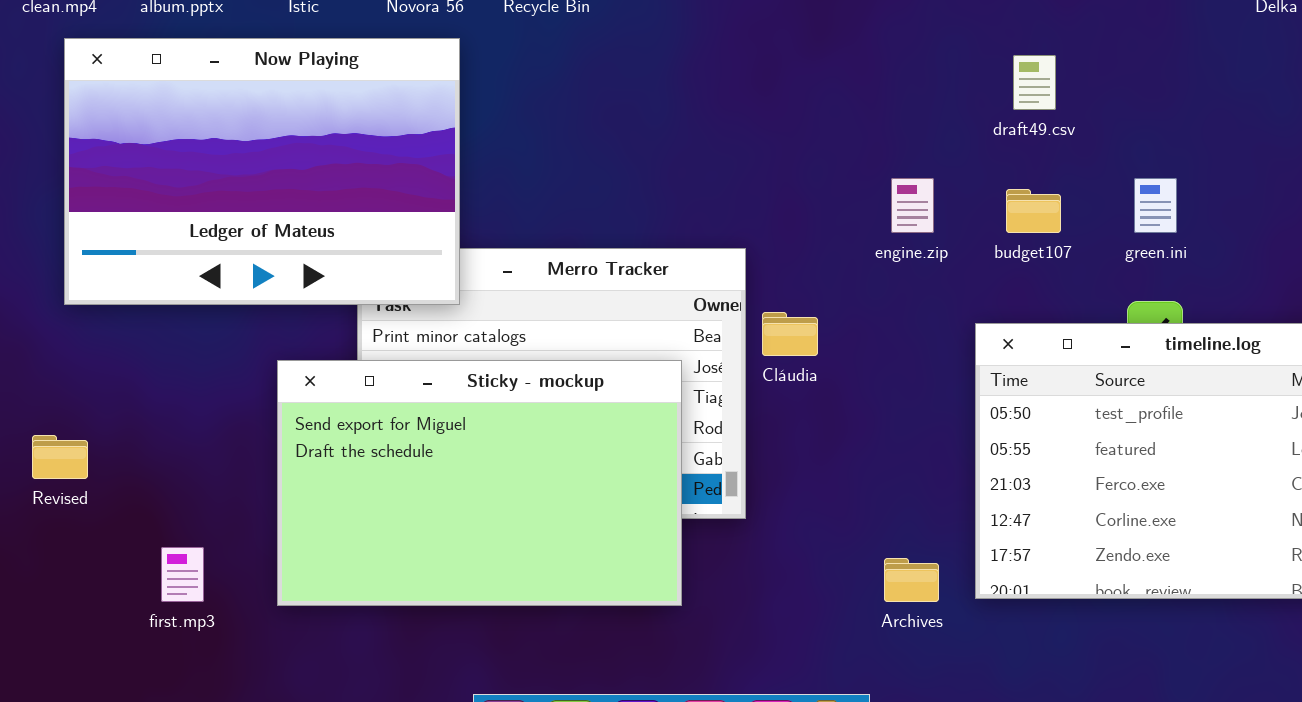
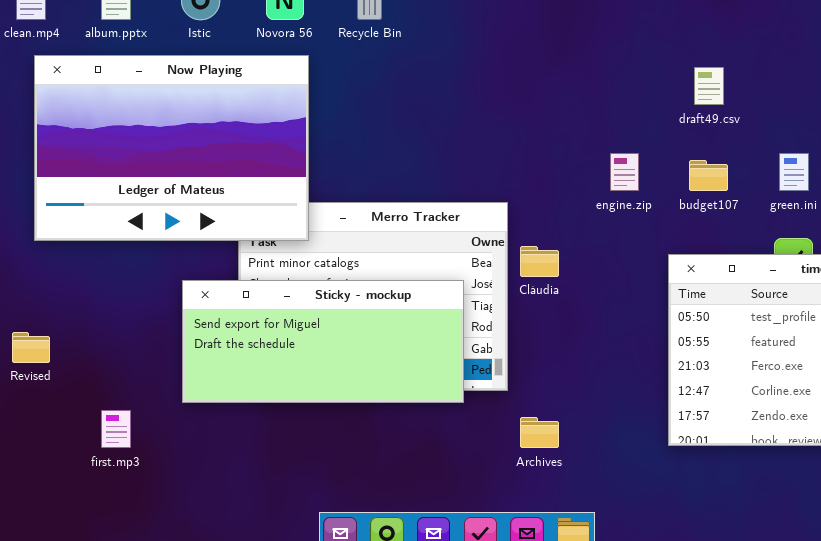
Sticky - mockup: [277,360,682,606] -> [182,280,464,403], resized
Archives: [884,558,939,602] -> [520,417,559,448], moved

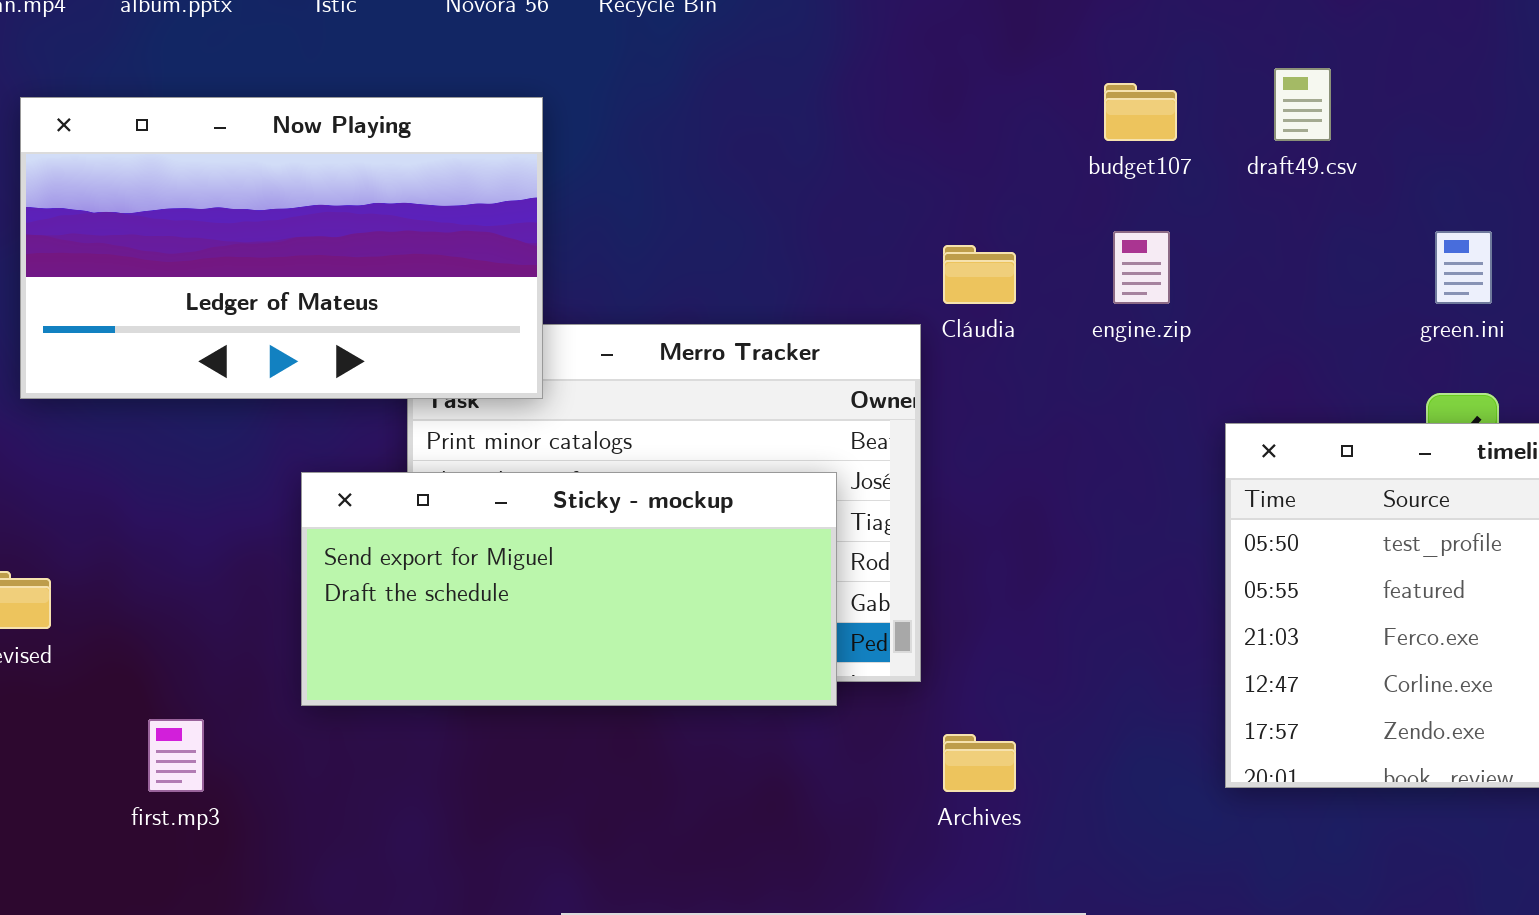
Now Playing: [34,55,309,241] -> [20,97,543,399], resized
budget107: [689,160,728,191] -> [1104,83,1177,141], moved
Cláudia: [520,246,559,277] -> [943,245,1016,304], moved

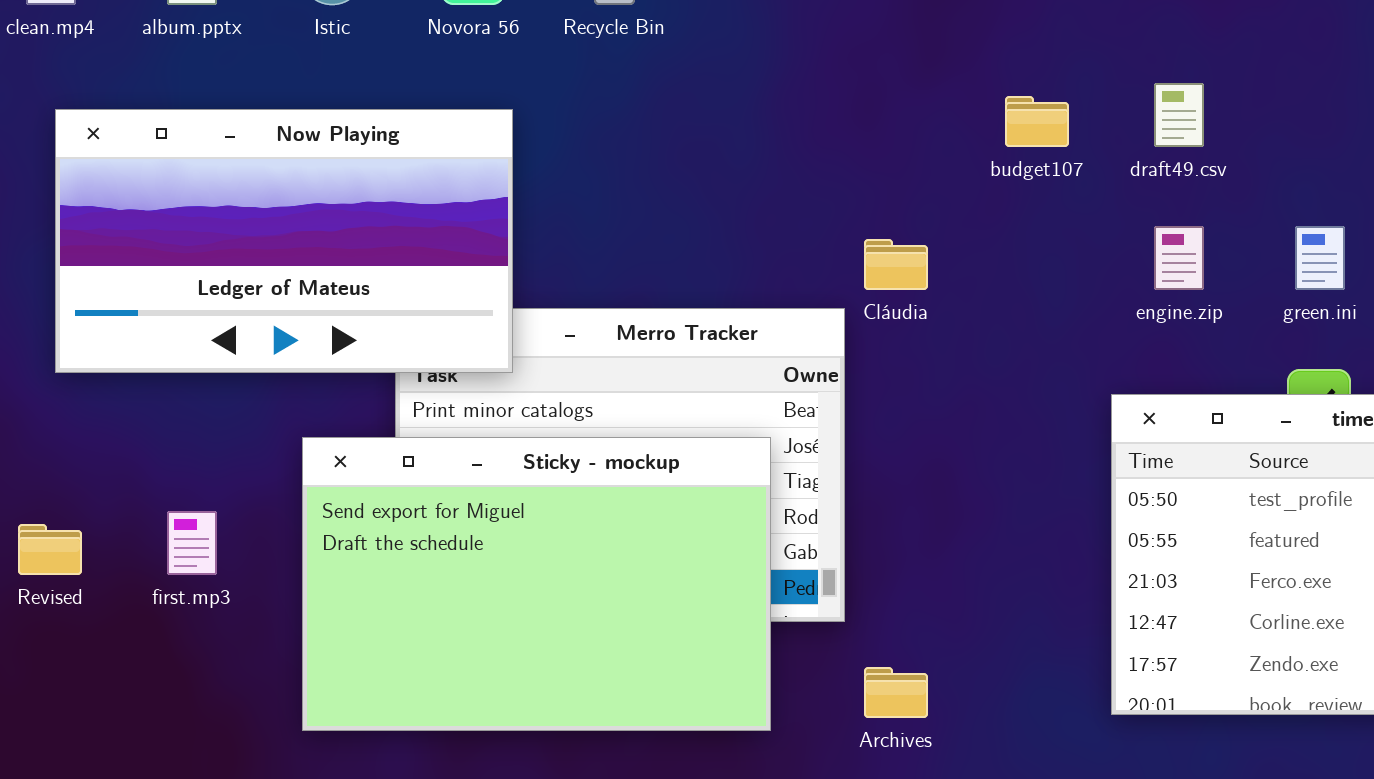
engine.zip: [1113,231,1170,304] -> [1154,226,1204,290], moved
Sticky - mockup: [301,472,837,706] -> [302,437,771,731], resized
first.mp3: [148,719,204,792] -> [167,511,217,575], moved

